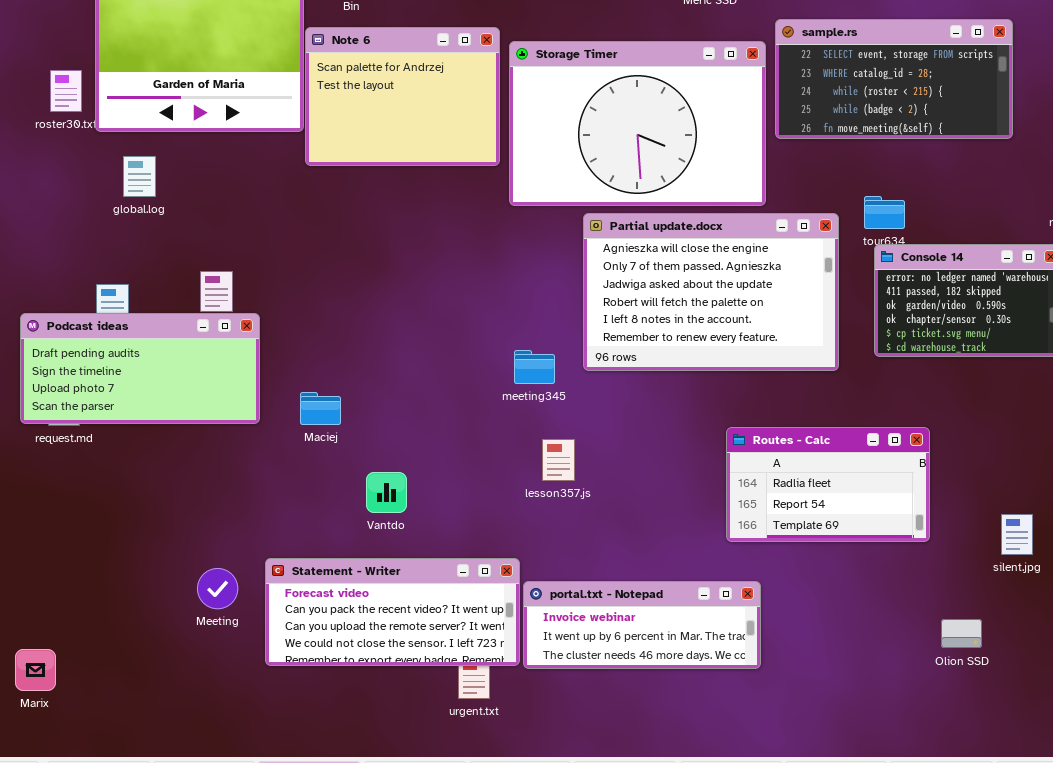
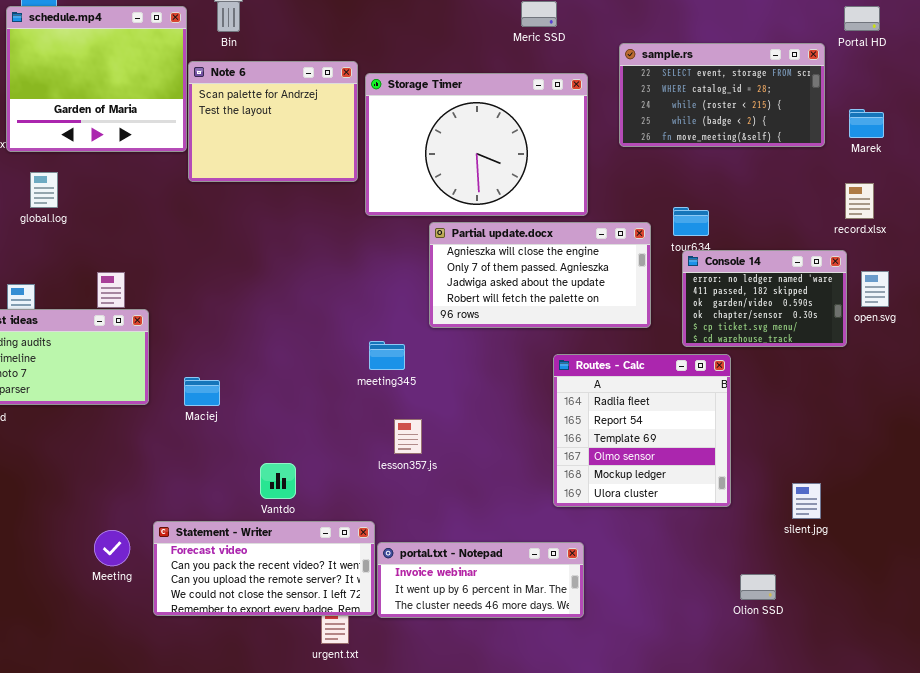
sample.rs: [775,19,1013,139] -> [619,43,825,147], moved
Partial update.docx: [583,213,839,371] -> [429,222,651,328], resized
Routes - Calc: [726,427,930,542] -> [553,354,731,507], resized
Vantdo: [366,472,407,513] -> [260,463,296,499], moved

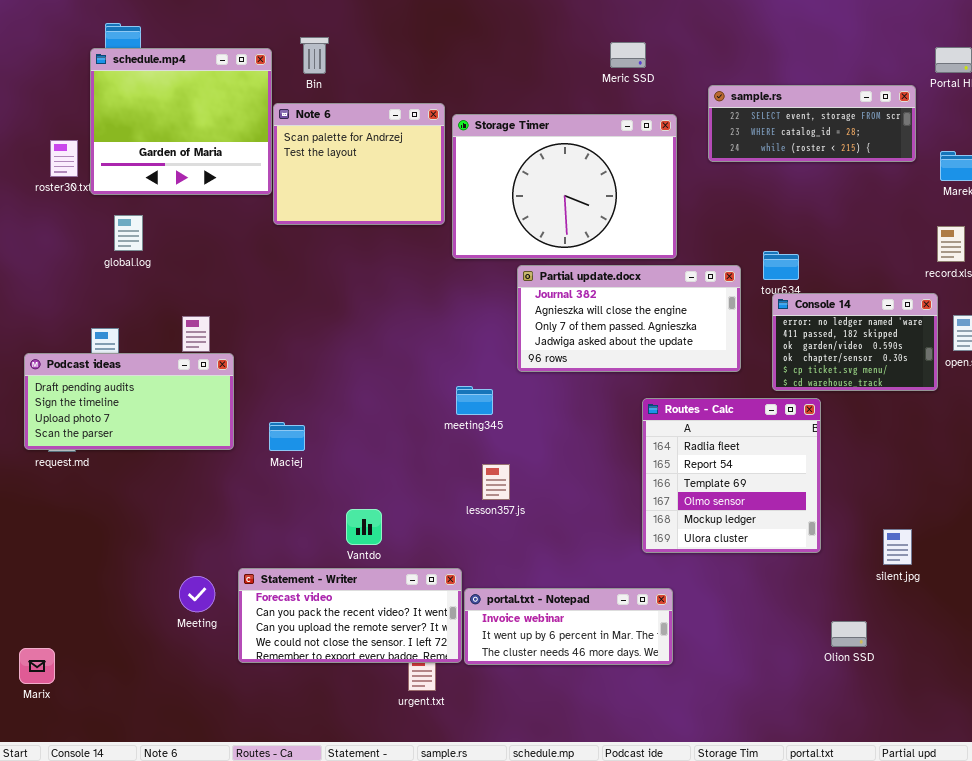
sample.rs: [619,43,825,147] -> [708,85,916,162], resized
Partial update.docx: [429,222,651,328] -> [517,265,741,372], scrolled up 1 row

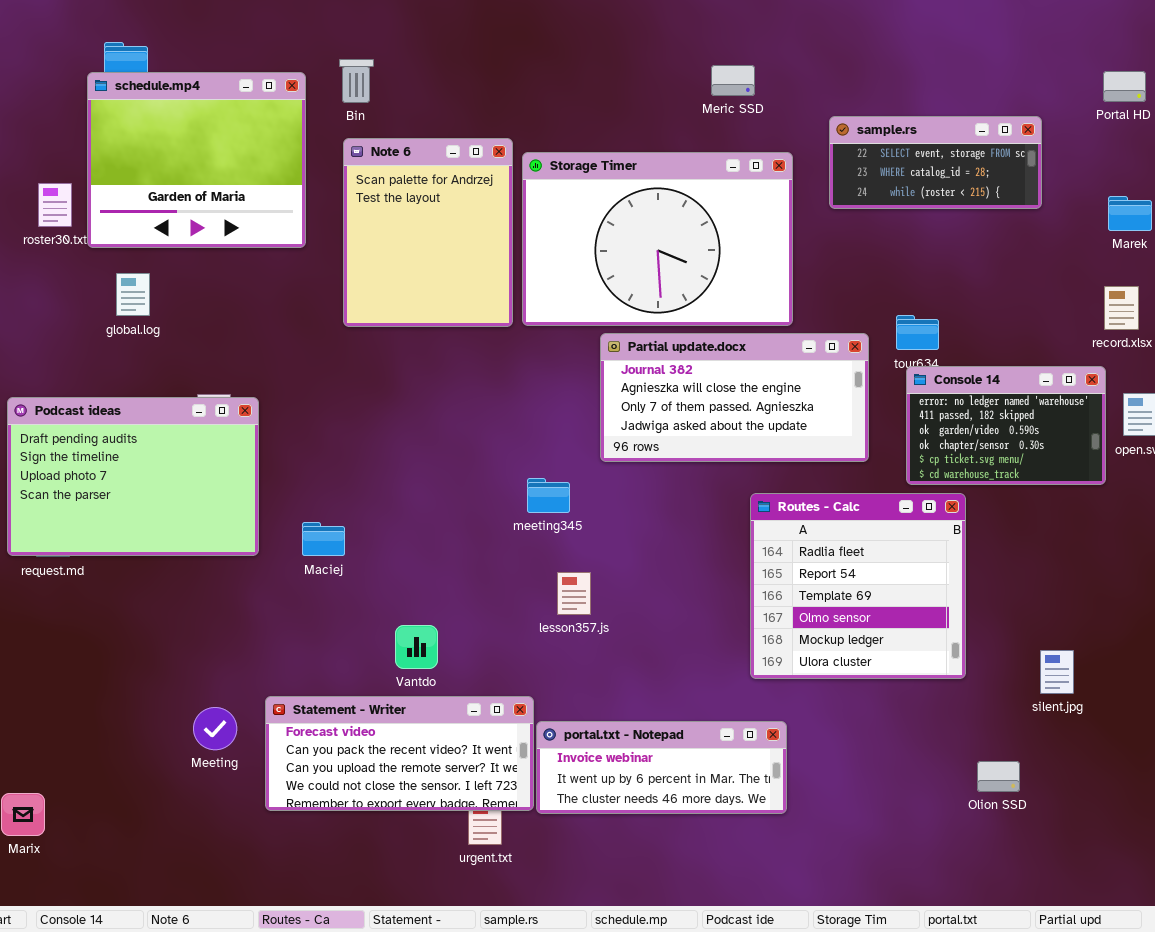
sample.rs: [708,85,916,162] -> [829,116,1042,209], resized
Note 6: [273,103,445,225] -> [343,138,513,327], resized
Podcast ideas: [24,353,234,450] -> [7,397,259,556], resized

